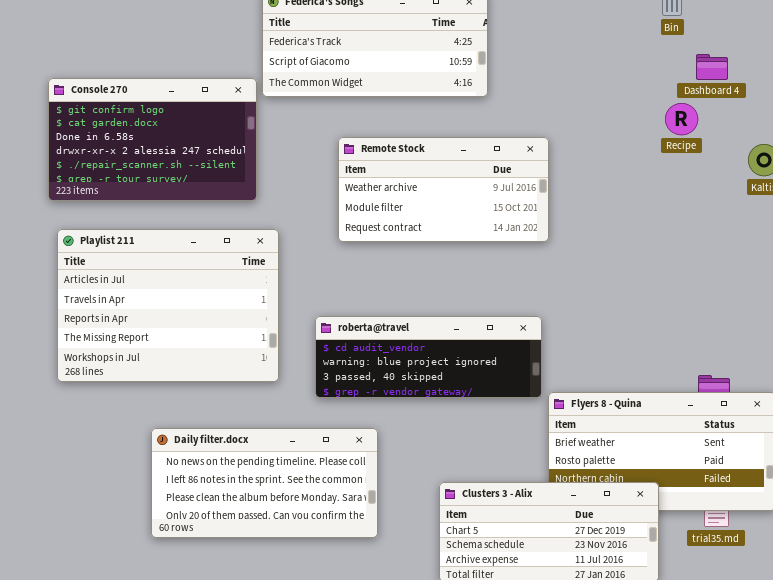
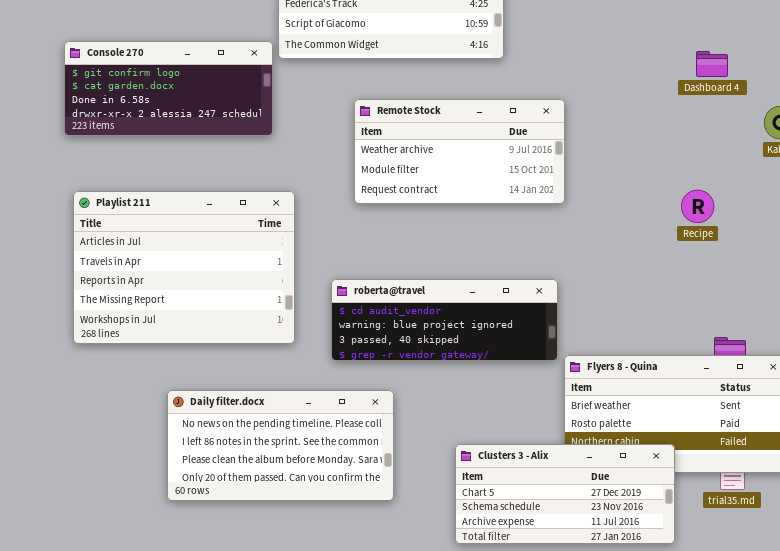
Dashboard 4: [696,54,728,80] -> [696,51,728,77], moved
Console 270: [48,78,257,201] -> [64,41,273,136], resized
Recipe: [665,103,698,135] -> [681,190,714,223], moved

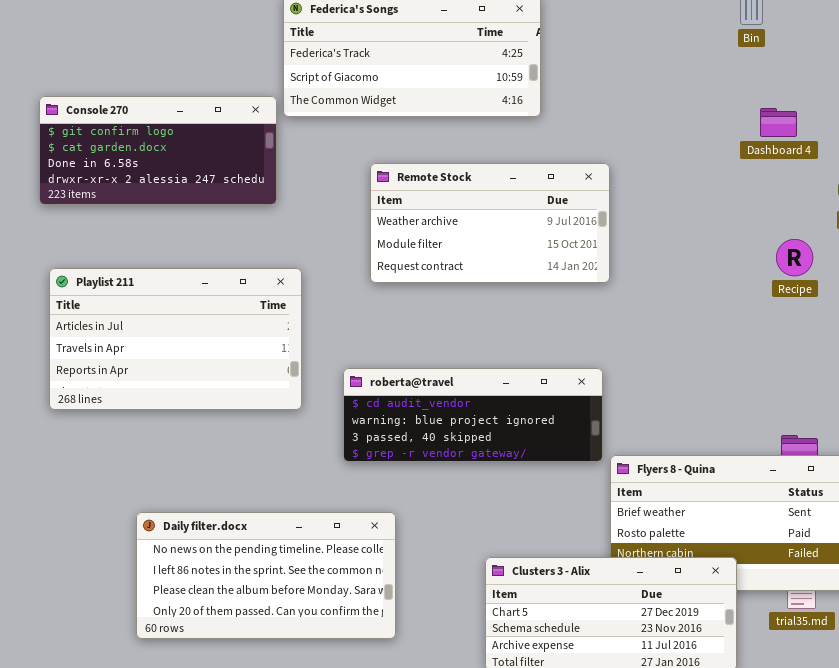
Recipe: [681,190,714,223] -> [776,239,813,276], moved
Playlist 211: [73,191,295,344] -> [49,268,302,410], resized
Daily filter.docx: [167,390,394,501] -> [136,512,396,639], moved

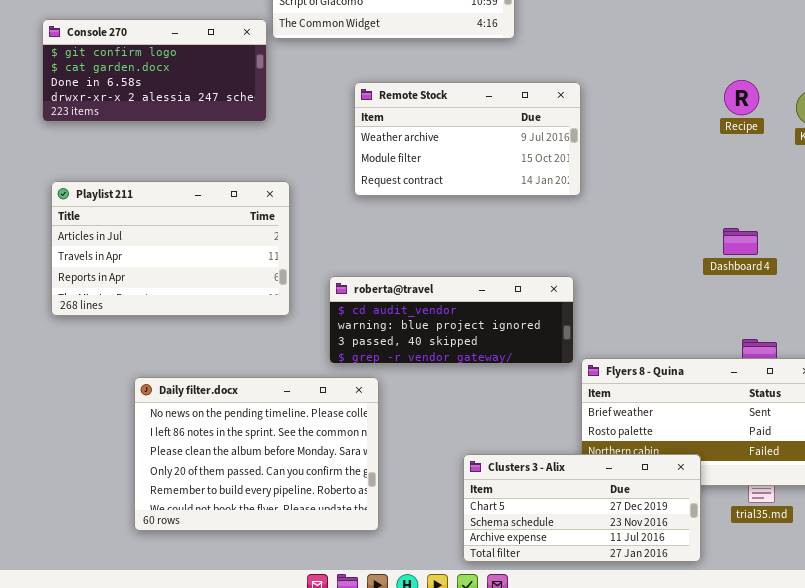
Dashboard 4: [760,108,797,137] -> [723,228,758,255], moved
Recipe: [776,239,813,276] -> [724,80,759,115], moved
Daily filter.docx: [136,512,396,639] -> [134,377,379,531], resized

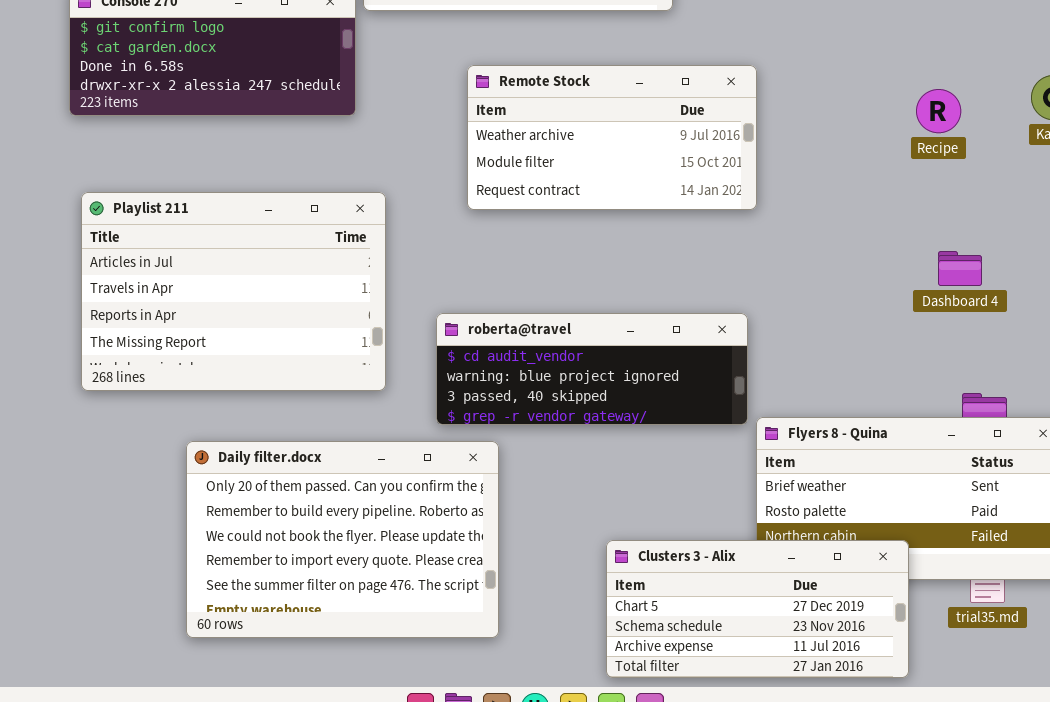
Recipe: [724,80,759,115] -> [916,89,961,133], moved
Playlist 211: [51,181,290,316] -> [81,192,386,391], resized
Daily filter.docx: [134,377,379,531] -> [186,441,499,638], scrolled down 3 rows

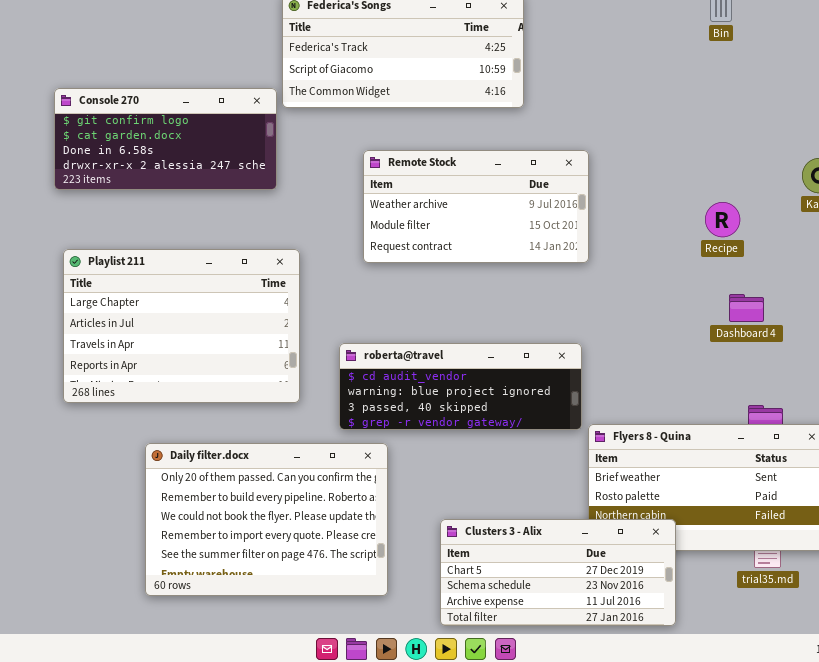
Recipe: [916,89,961,133] -> [705,202,740,237], moved
Playlist 211: [81,192,386,391] -> [63,249,300,403], scrolled up 1 row
Clusters 3 - Alix: [606,540,909,678] -> [440,519,676,626], moved

